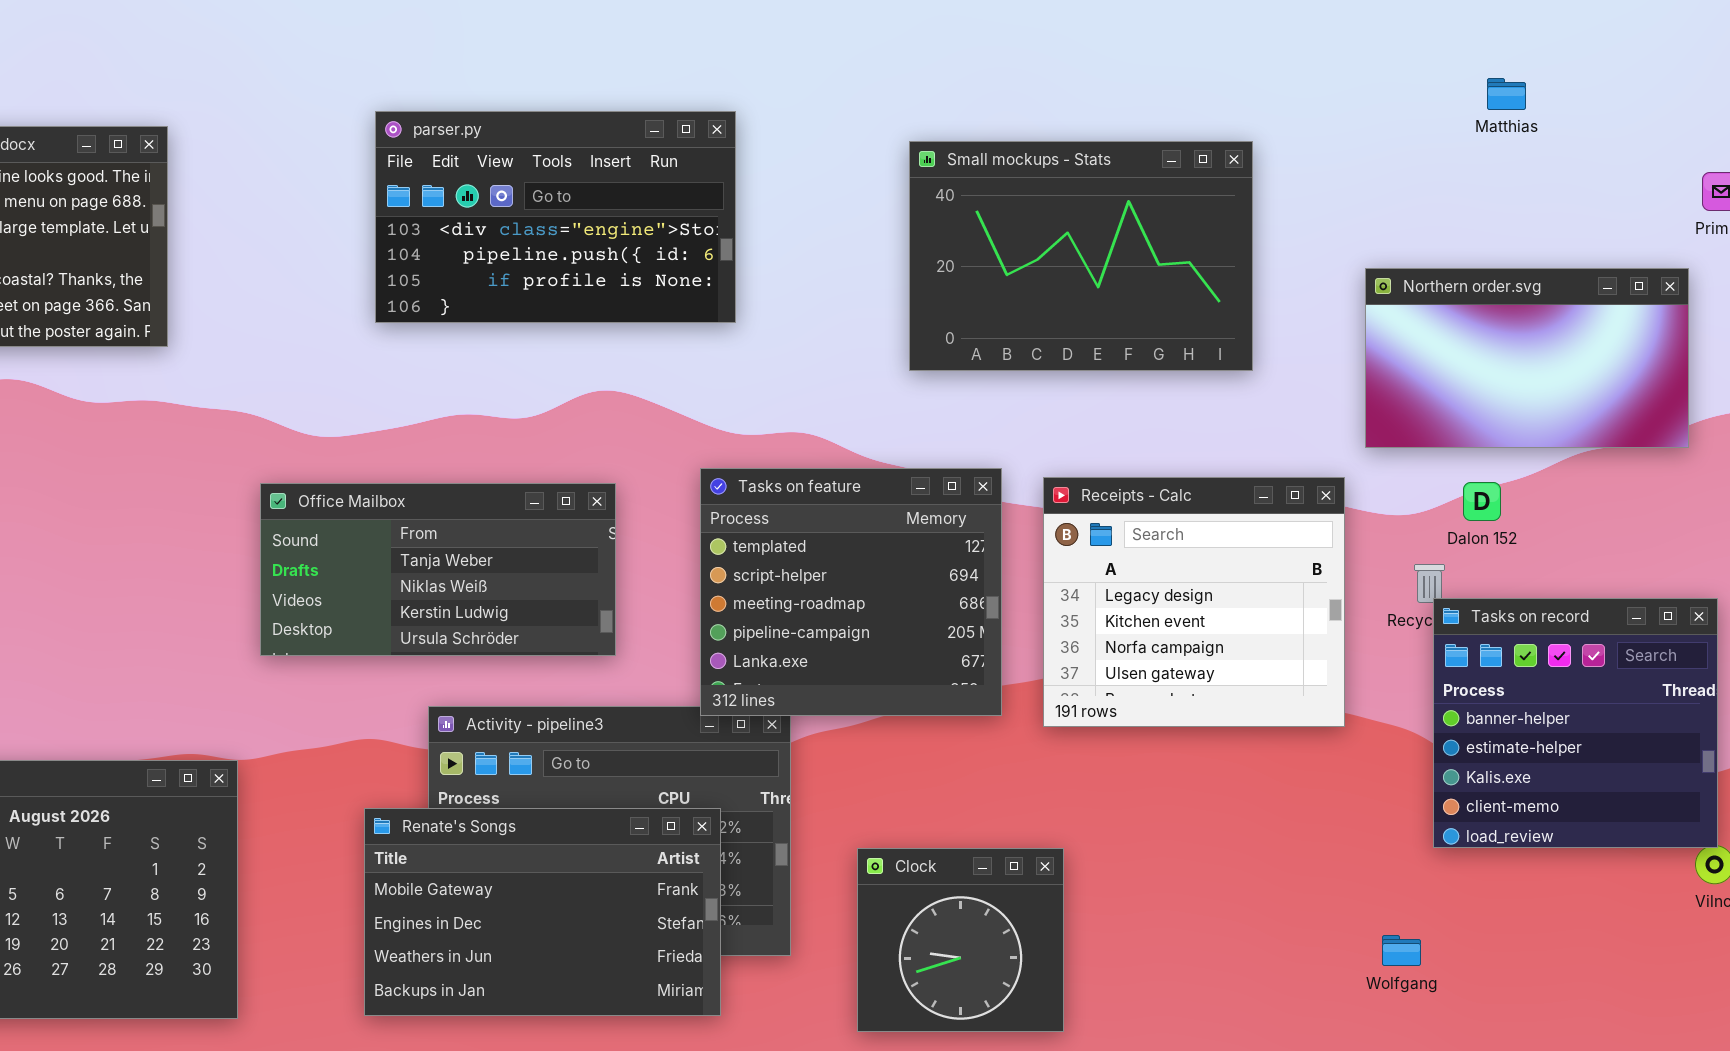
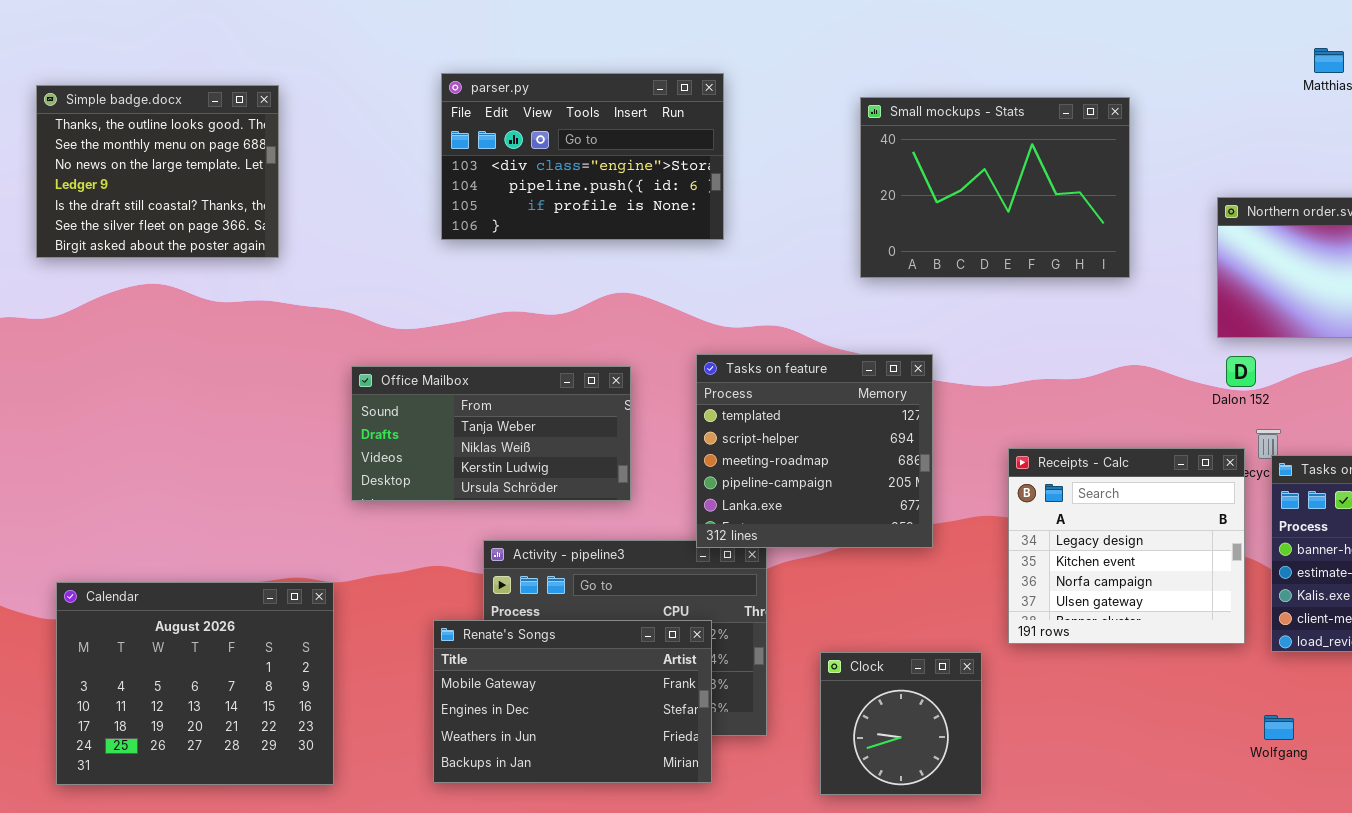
Receipts - Calc: [1043,477,1345,727] -> [1008,448,1245,644], moved
Dalon 152: [1463,482,1501,521] -> [1226,356,1256,387], moved
Wolfgang: [1382,935,1421,966] -> [1264,715,1294,740], moved

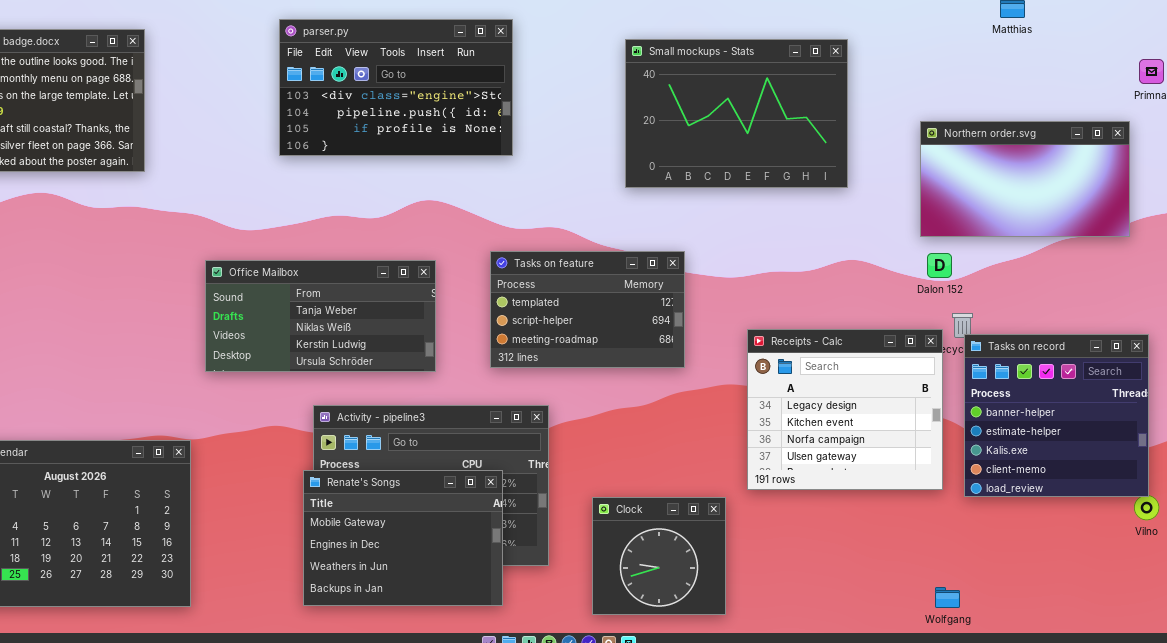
Tasks on feature: [696,354,933,548] -> [490,251,685,368], resized
Renate's Songs: [433,620,712,783] -> [303,470,503,606], resized
Wolfgang: [1264,715,1294,740] -> [935,587,960,608], moved

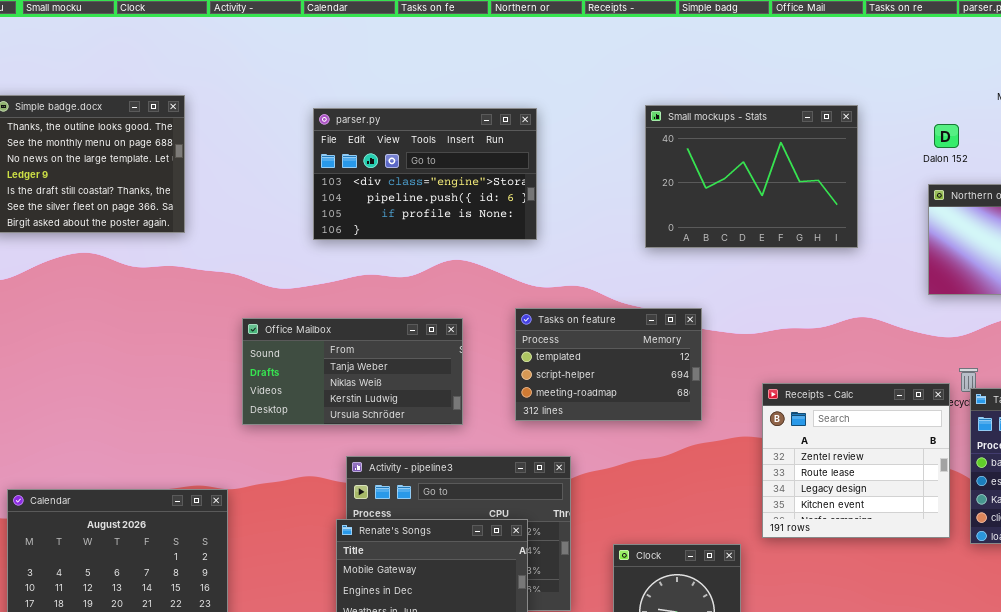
parser.py: [279,19,513,156] -> [313,108,537,240], moved
Dalon 152: [927,253,952,278] -> [934,124,959,148], moved
Receipts - Calc: [747,329,943,490] -> [762,383,950,538], scrolled up 2 rows

